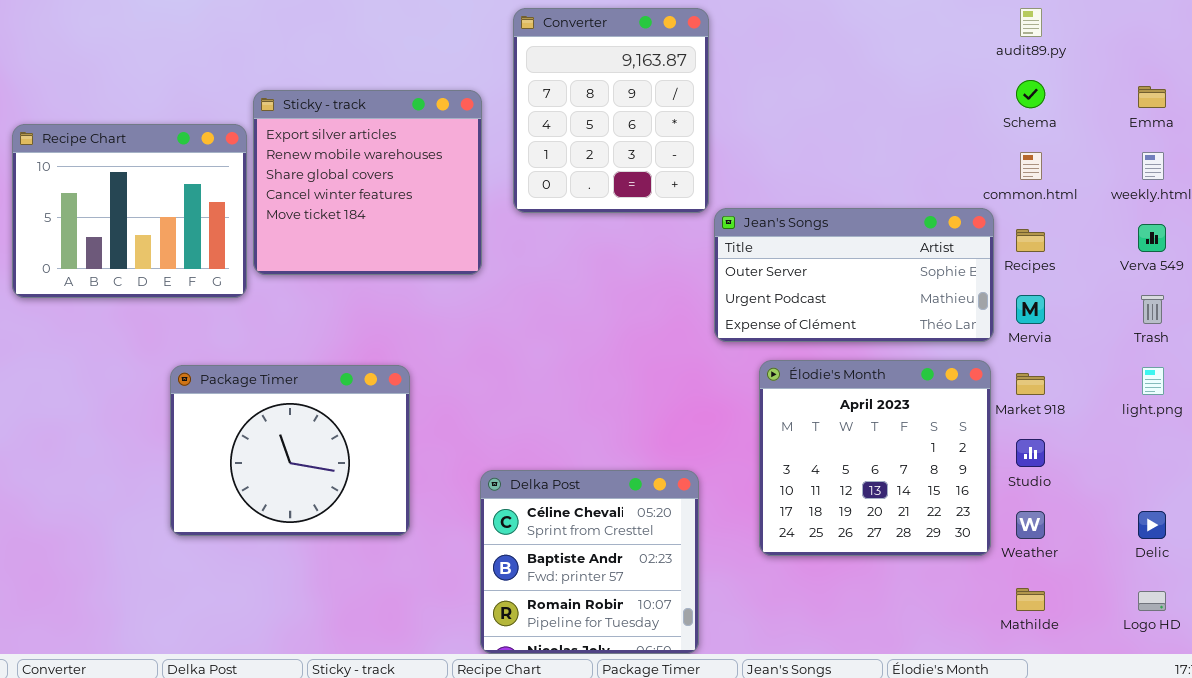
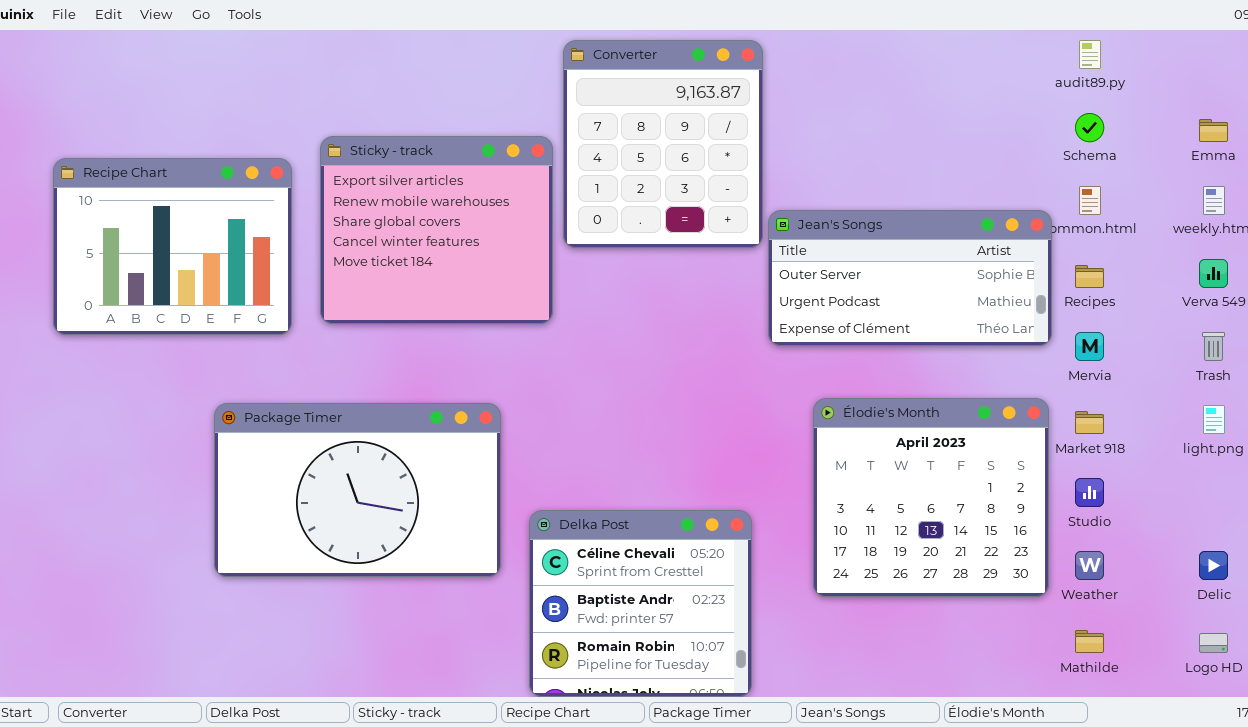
Sticky - track: [253,90,482,275] -> [320,136,553,324], moved
Jean's Songs: [714,208,994,342] -> [768,210,1052,346], moved
Package Timer: [170,365,410,536] -> [214,403,501,577], resized

